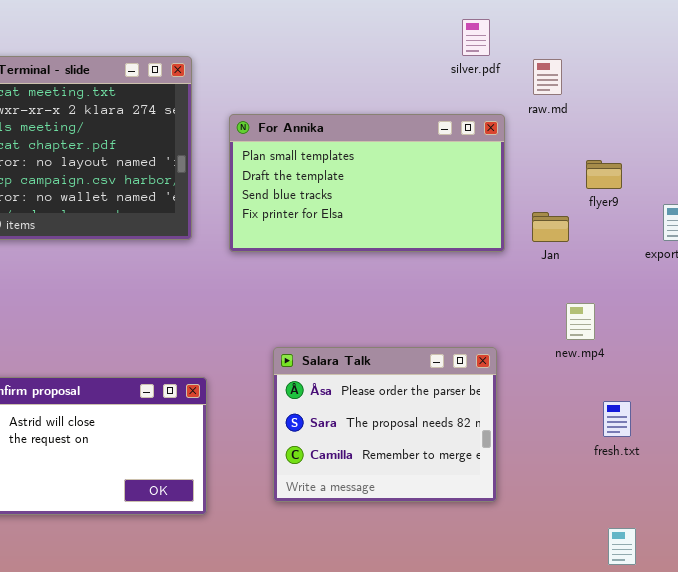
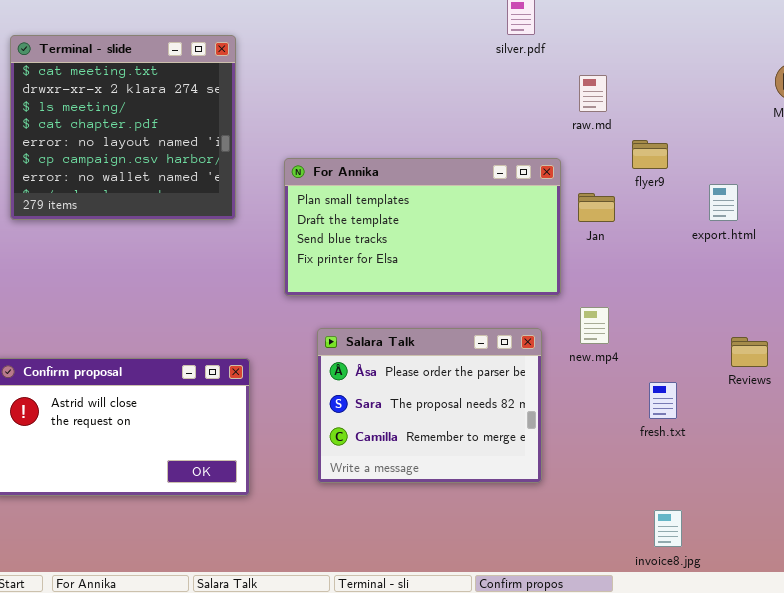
raw.md: [533,59,562,95] -> [579,75,607,112], moved
For Annika: [229,114,505,252] -> [284,158,561,296], moved
new.mp4: [566,303,595,340] -> [580,307,609,344], moved

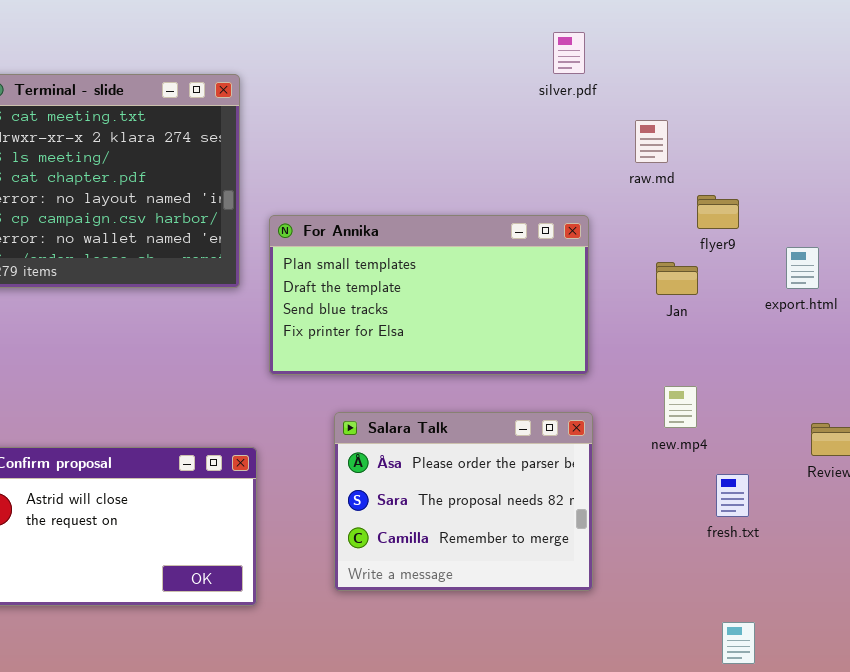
For Annika: [284,158,561,296] -> [269,215,589,375], moved
Jan: [578,193,615,222] -> [656,262,698,295], moved
new.mp4: [580,307,609,344] -> [664,386,697,428], moved

